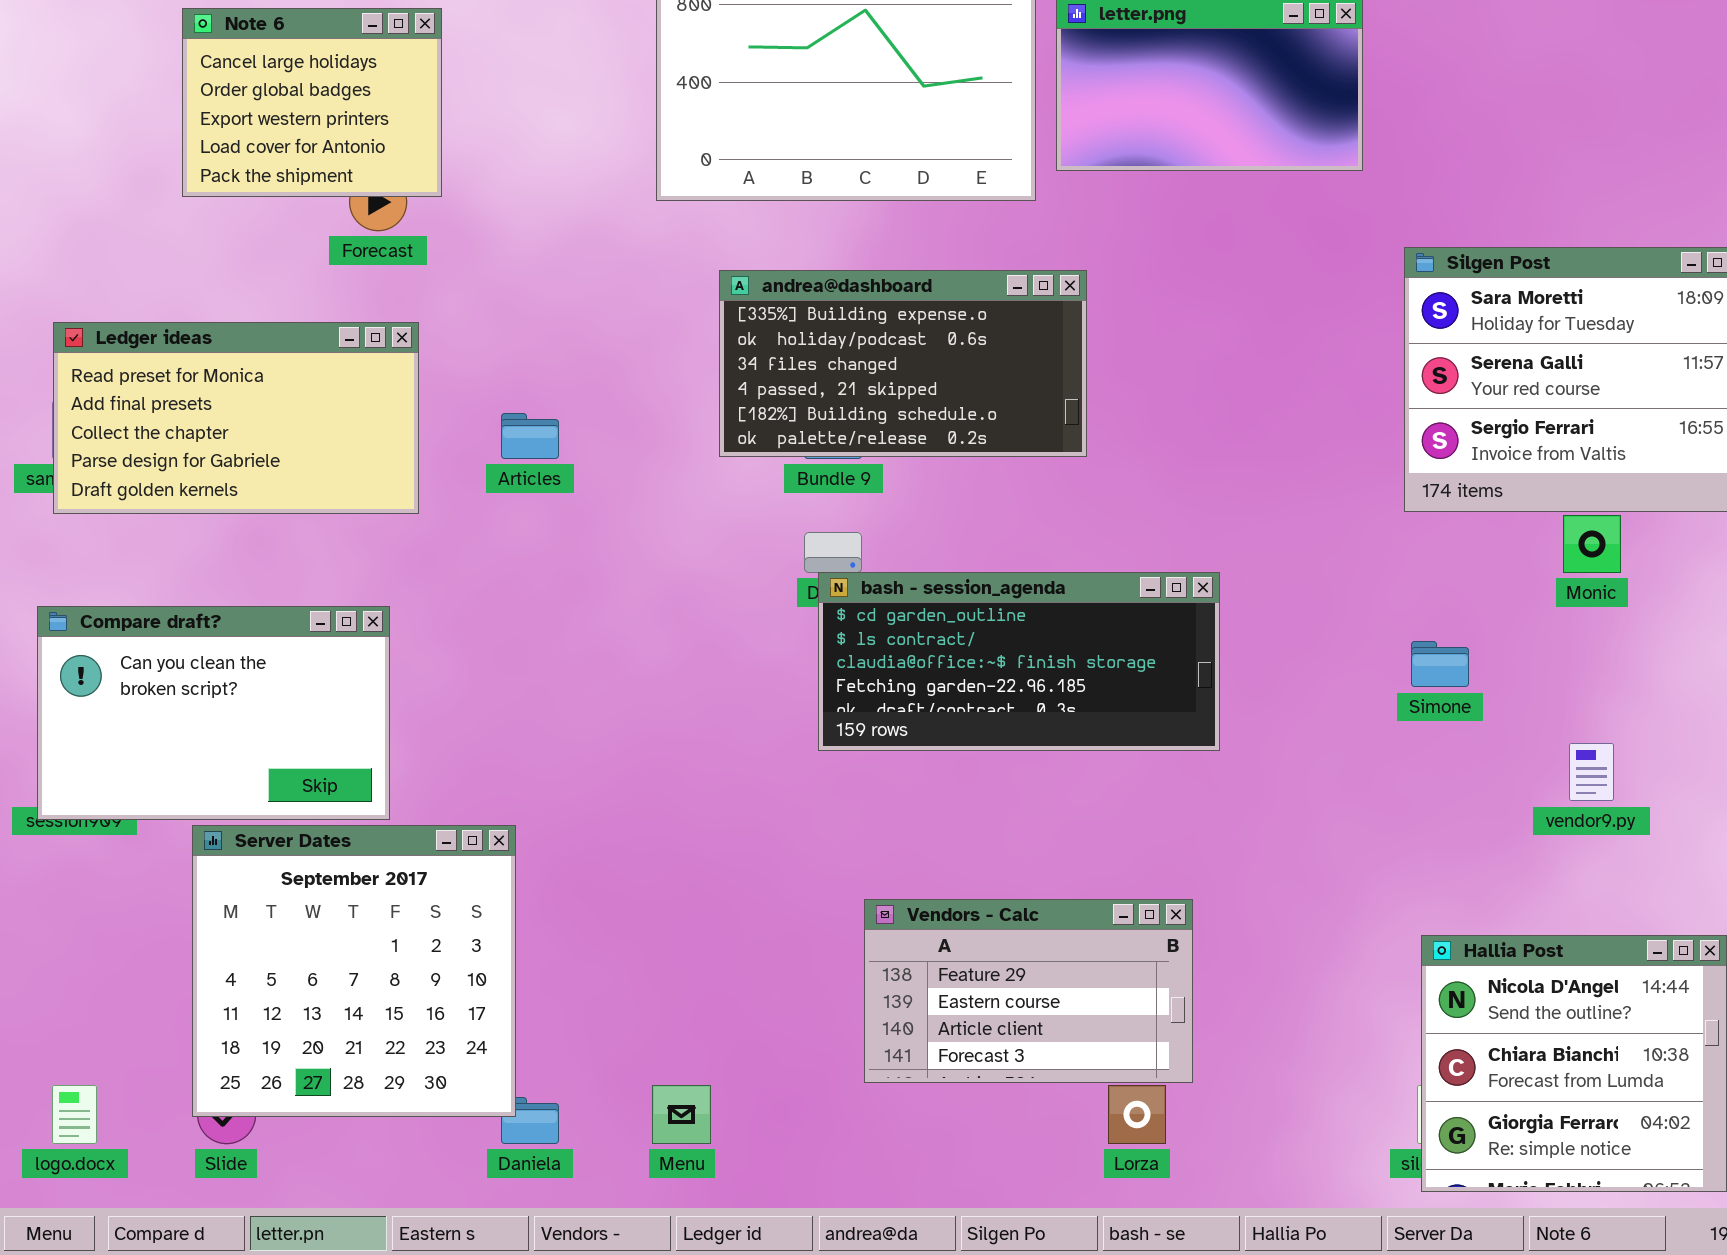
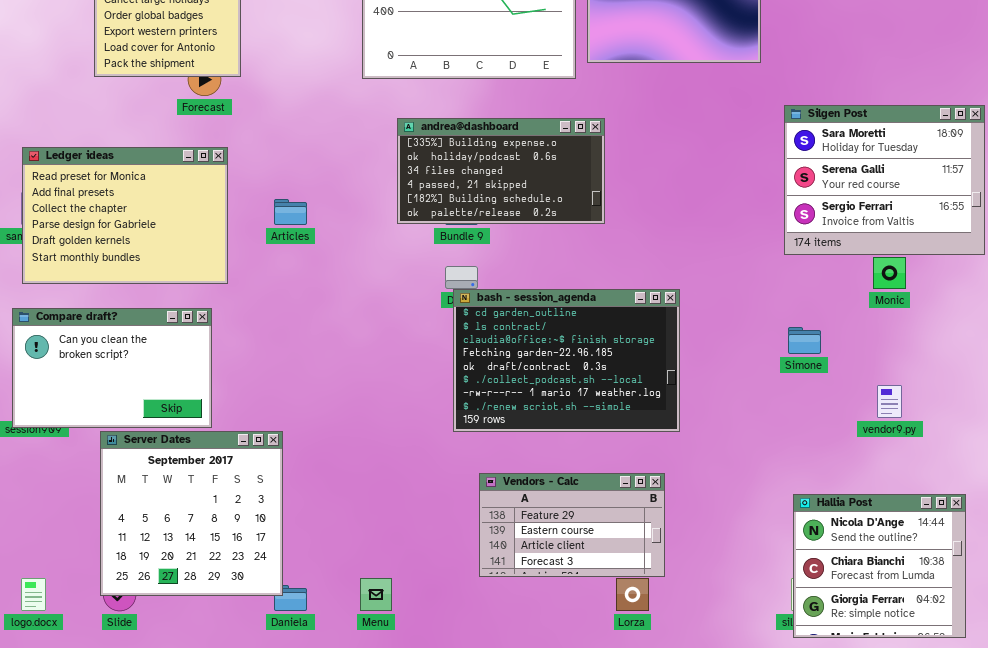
Ledger ideas: [53,322,419,514] -> [22,147,228,284], resized
bash - session_agenda: [818,572,1220,751] -> [453,289,680,432], resized

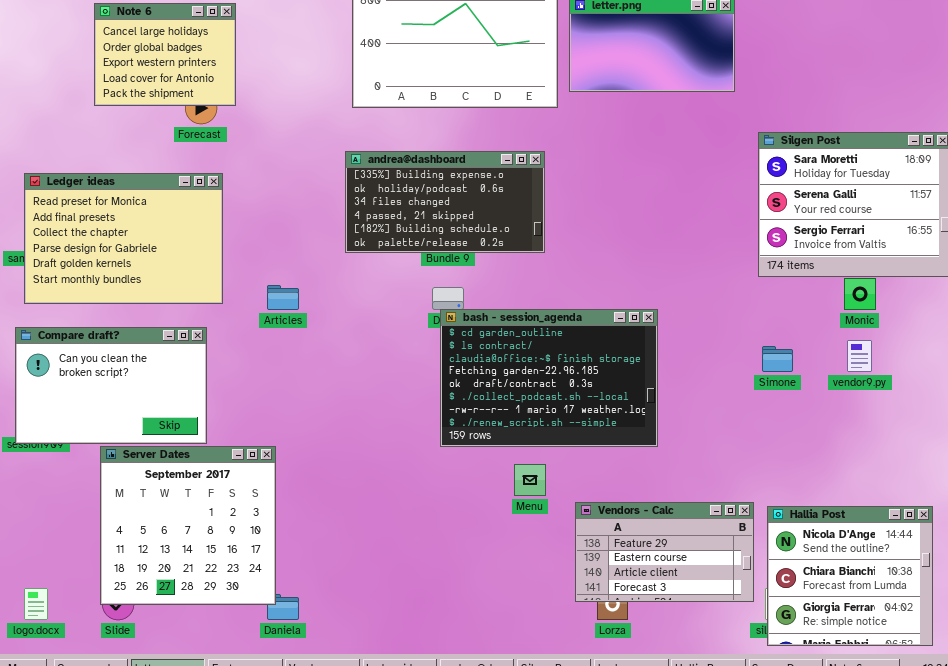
andrea@dashboard: [397,118,605,224] -> [345,151,545,253], moved
Articles: [274,199,307,225] -> [267,285,299,310], moved
vendor9.py: [877,385,902,418] -> [847,340,872,372], moved
Vendors - Calc: [479,473,665,577] -> [575,502,754,602], moved
Menu: [360,578,392,611] -> [514,464,546,496], moved

